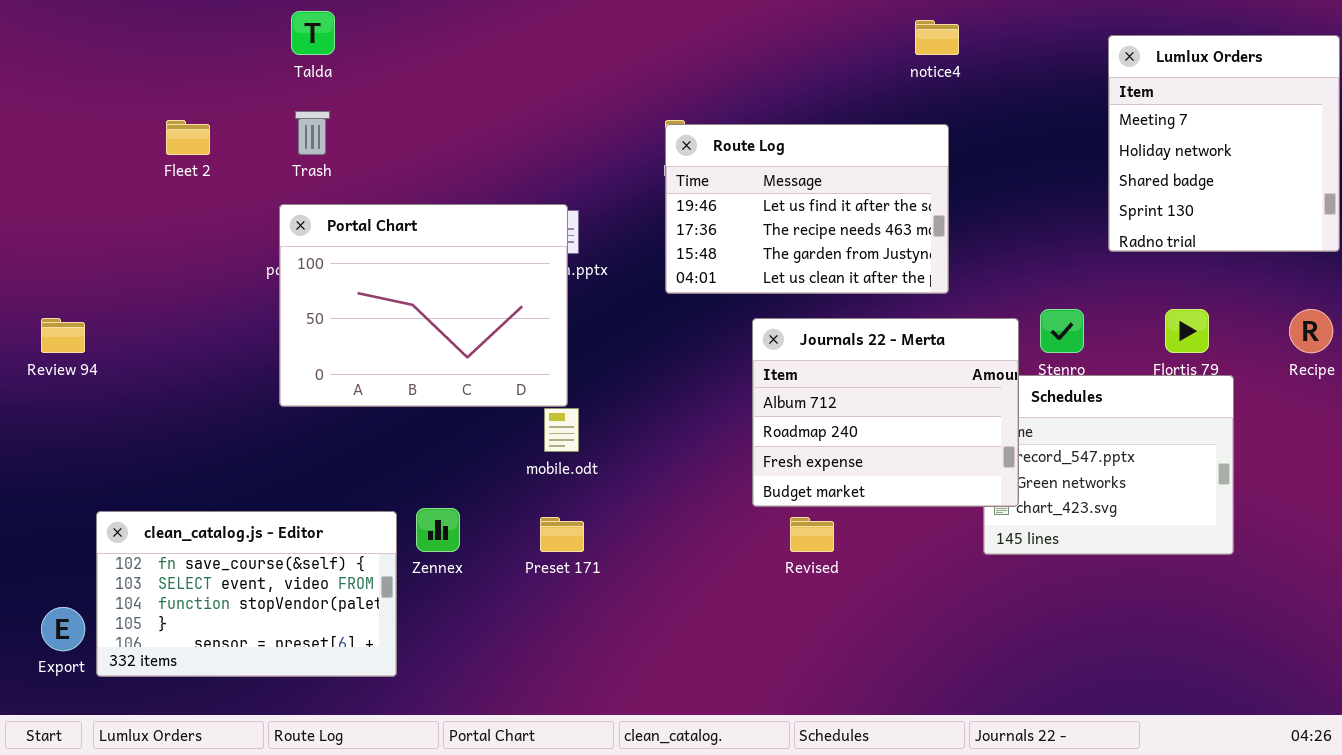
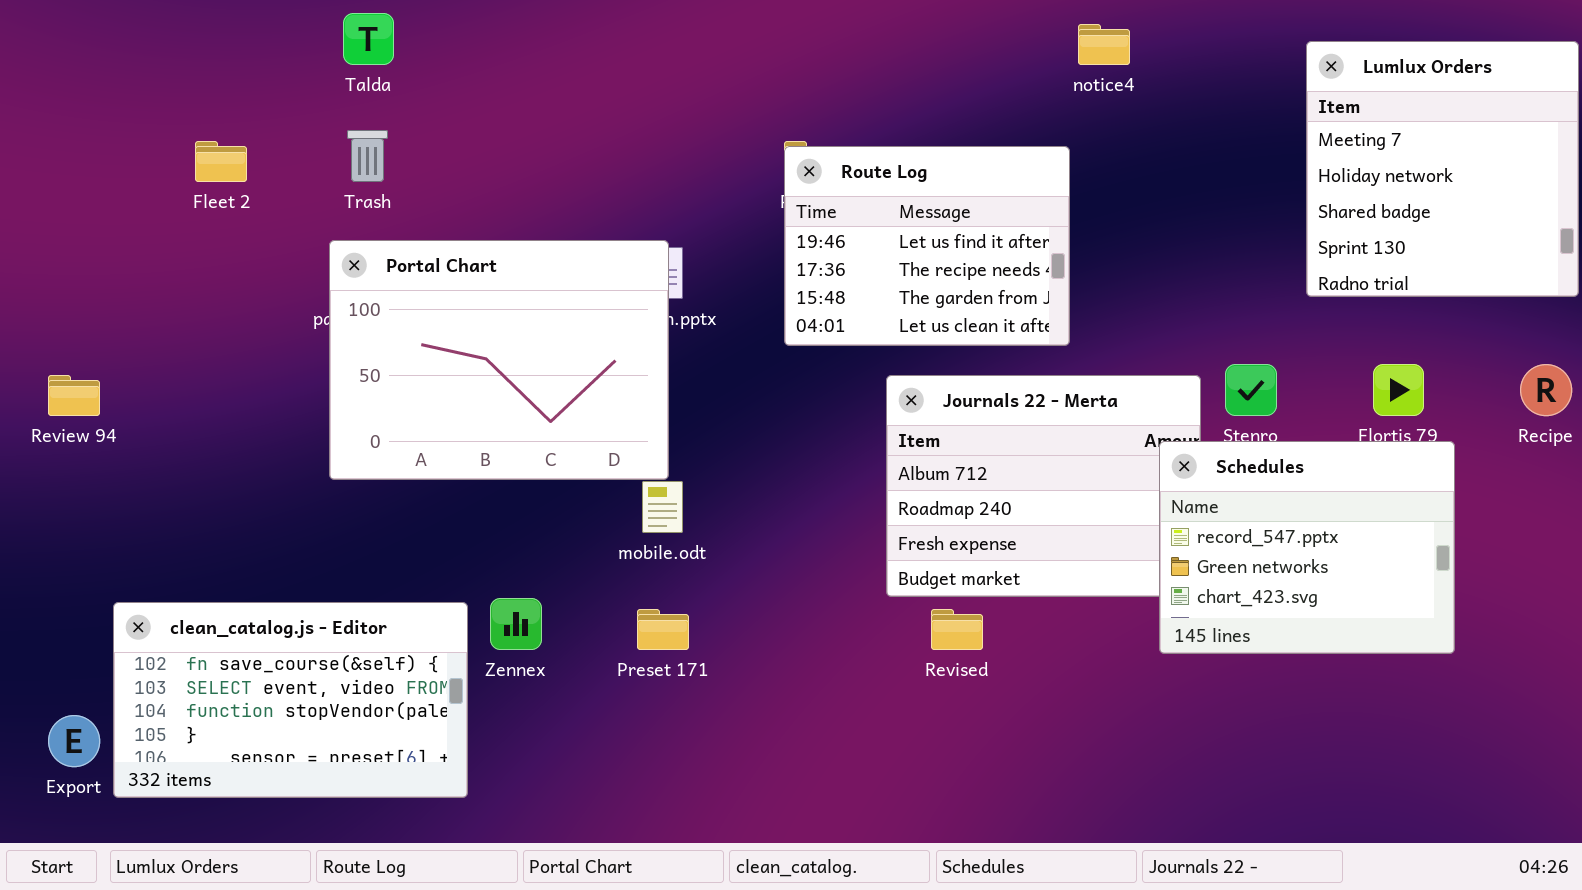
Route Log: [665,124,949,294] -> [784,146,1070,346], resized
Schedules: [983,375,1234,555] -> [1159,441,1455,654], raised

